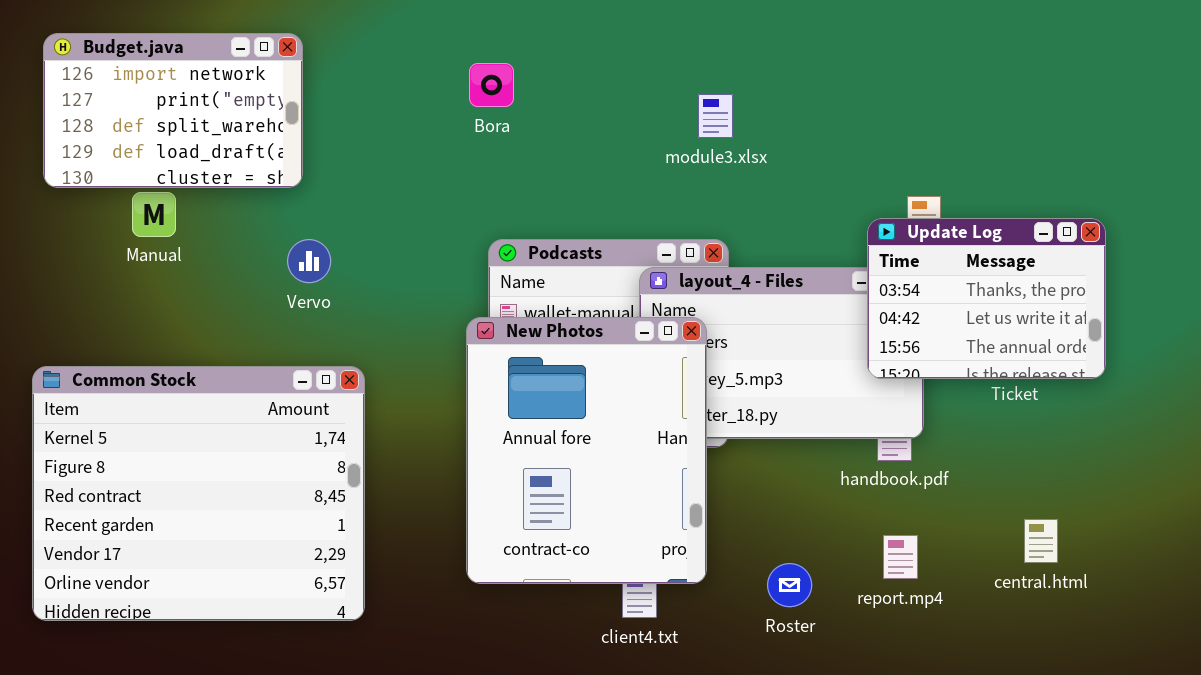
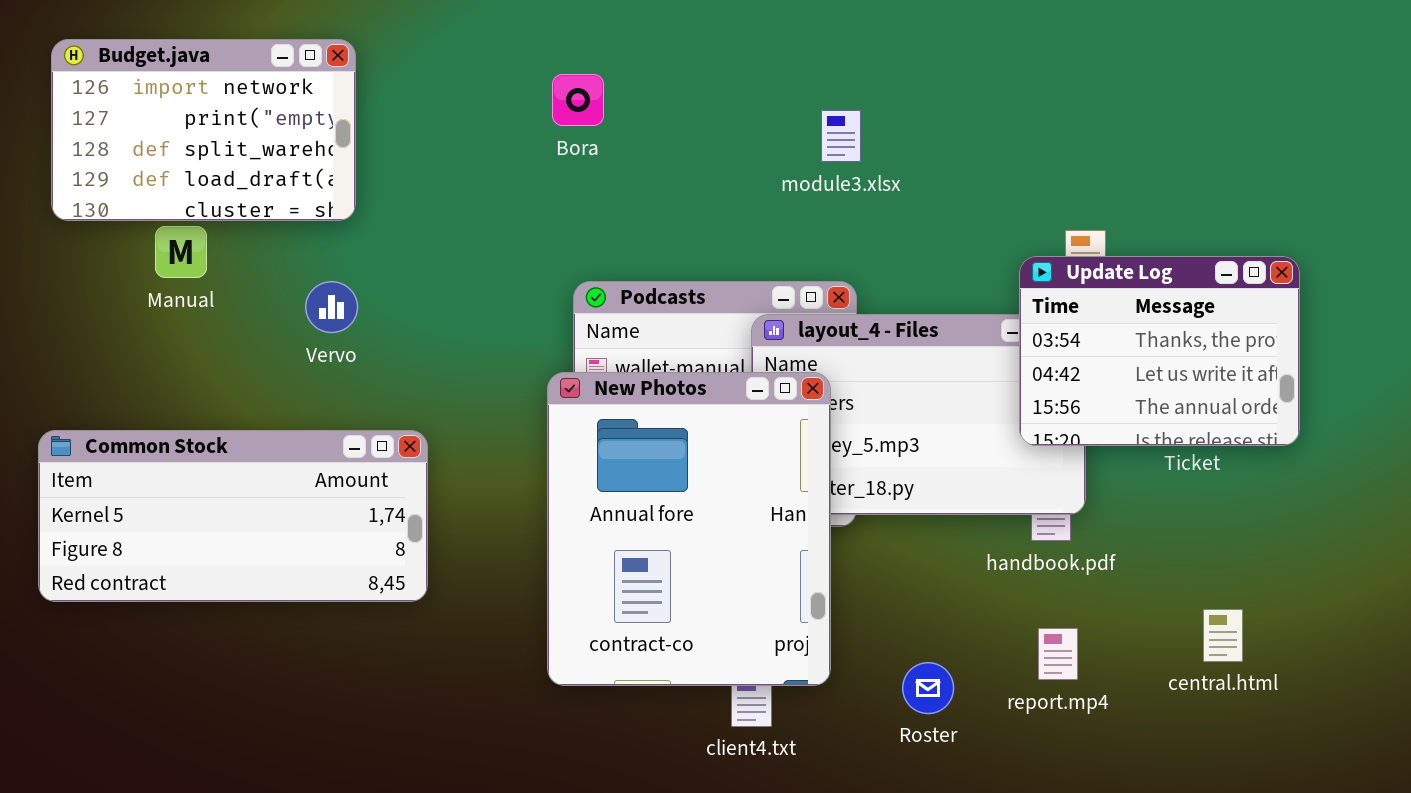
Vervo: [287,239,331,283] -> [305,281,358,333], moved
Common Stock: [32,366,365,621] -> [38,430,428,602], resized

